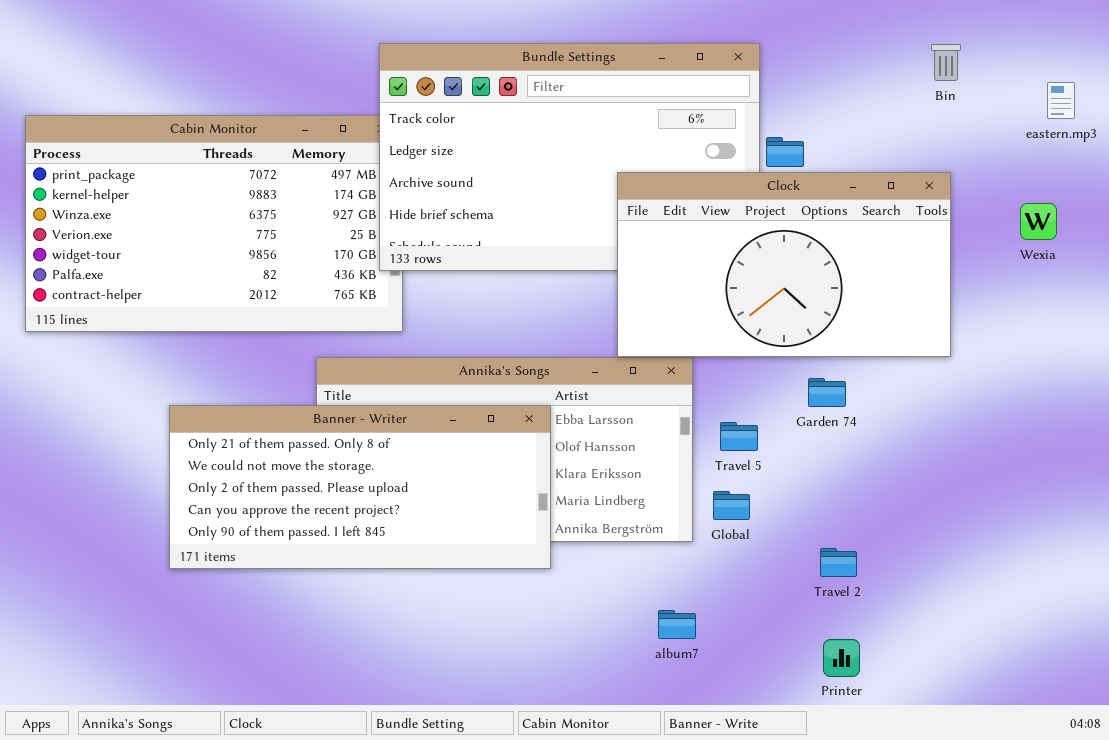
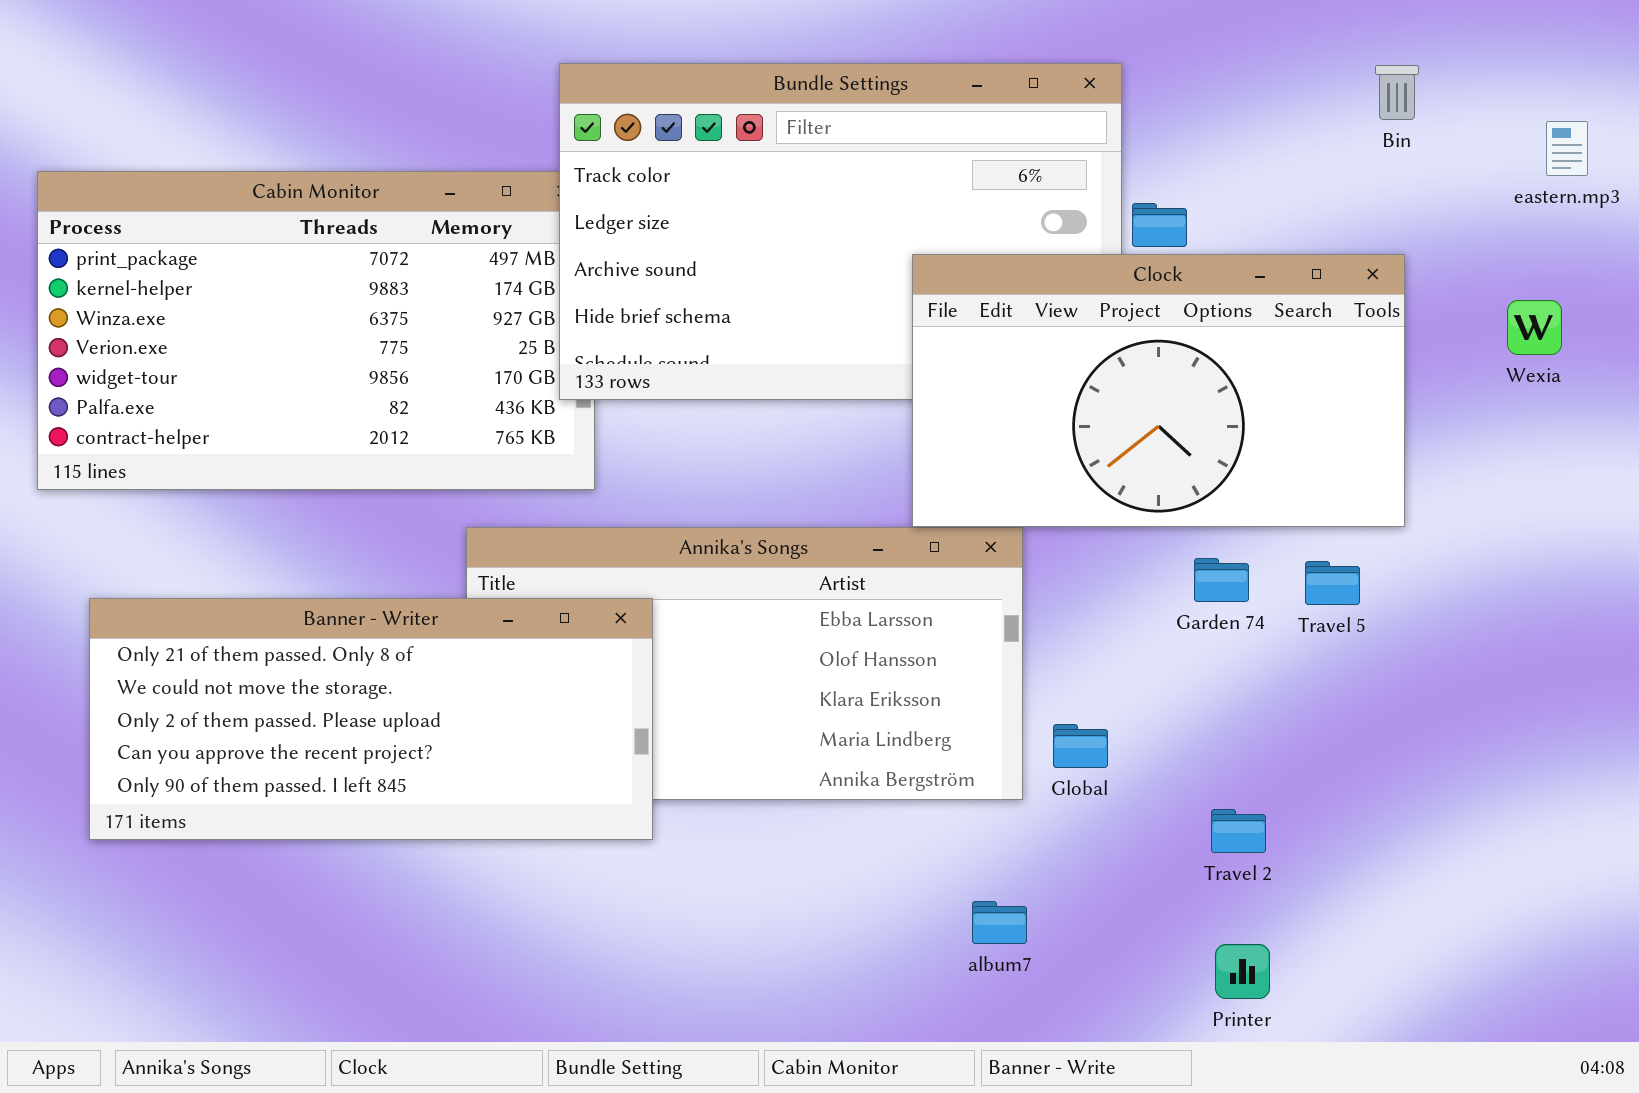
Banner - Writer: [169,405,551,569] -> [89,598,653,840], moved
Travel 5: [720,422,758,451] -> [1305,561,1360,605], moved

